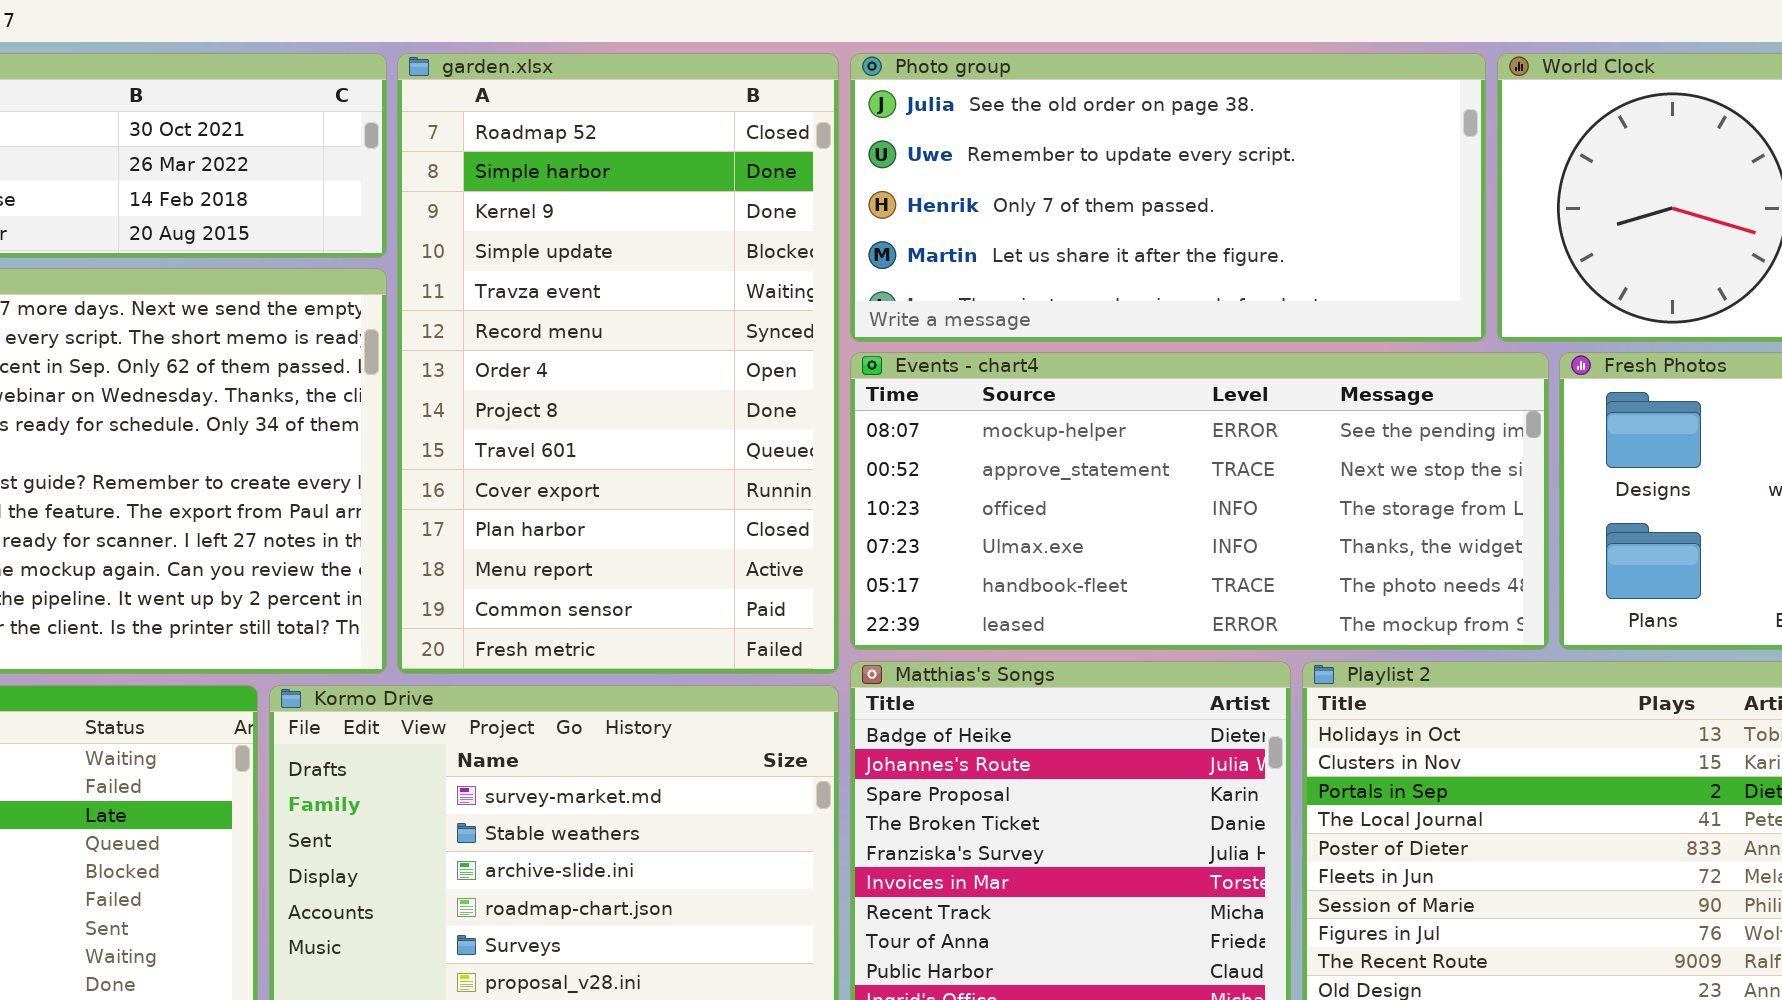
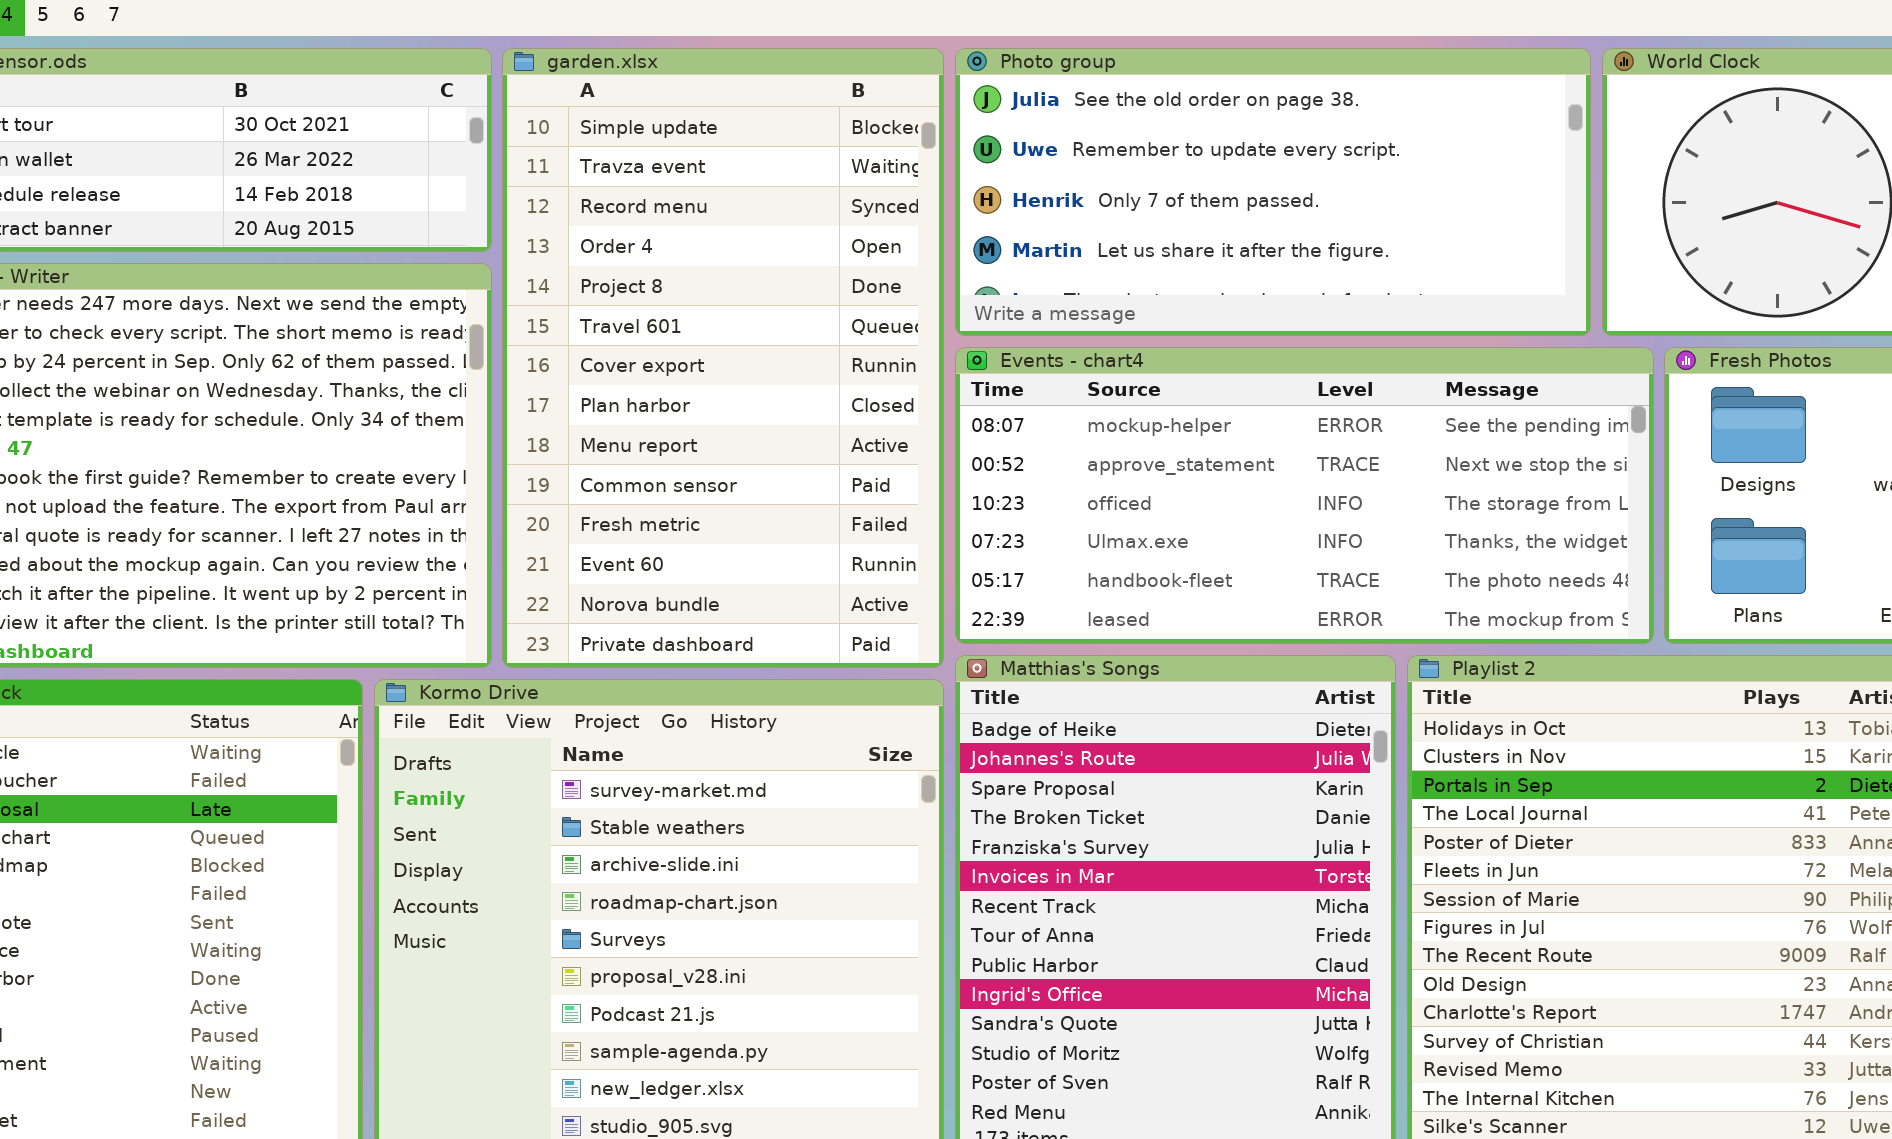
garden.xlsx: [397,53,839,674] -> [502,48,944,668], scrolled down 3 rows

